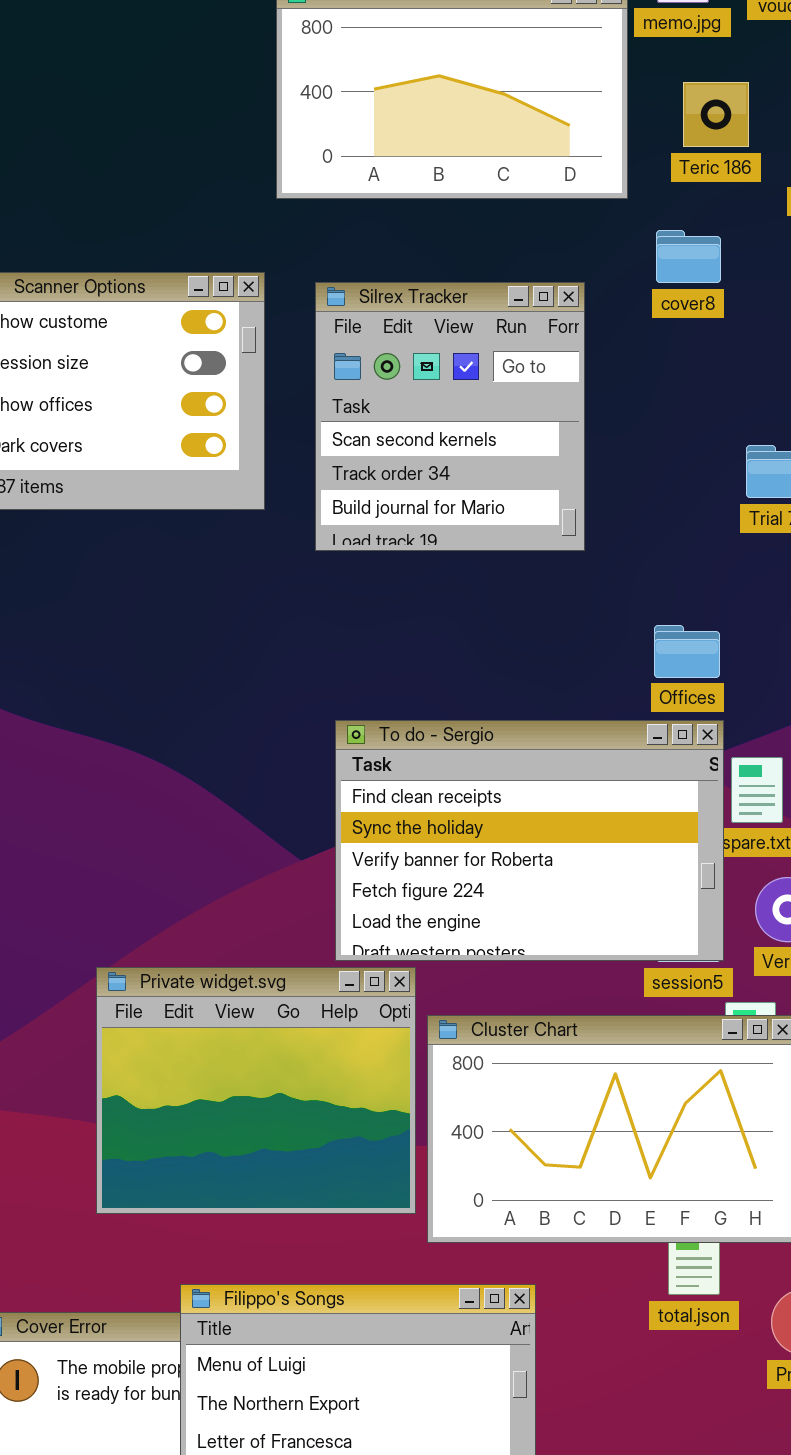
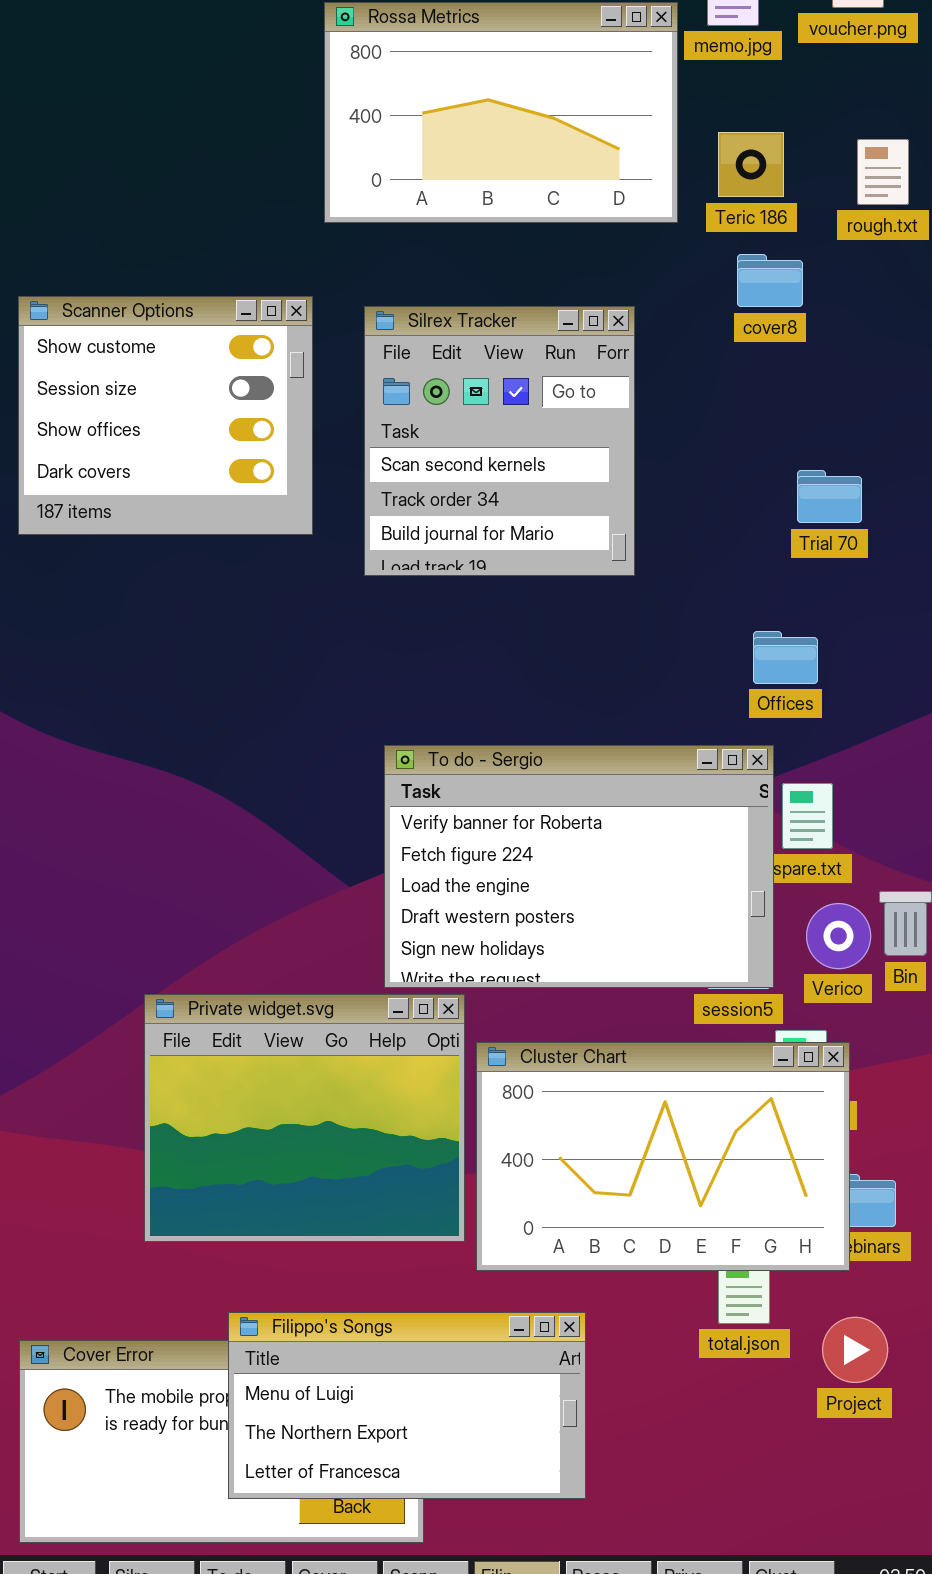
Teric 186: [683,82,749,147] -> [718,132,784,197], moved
cover8: [656,230,721,283] -> [737,254,803,307], moved
Offices: [654,625,720,678] -> [753,631,818,684], moved
To do - Sergio: [335,720,724,961] -> [384,745,774,988], scrolled down 2 rows

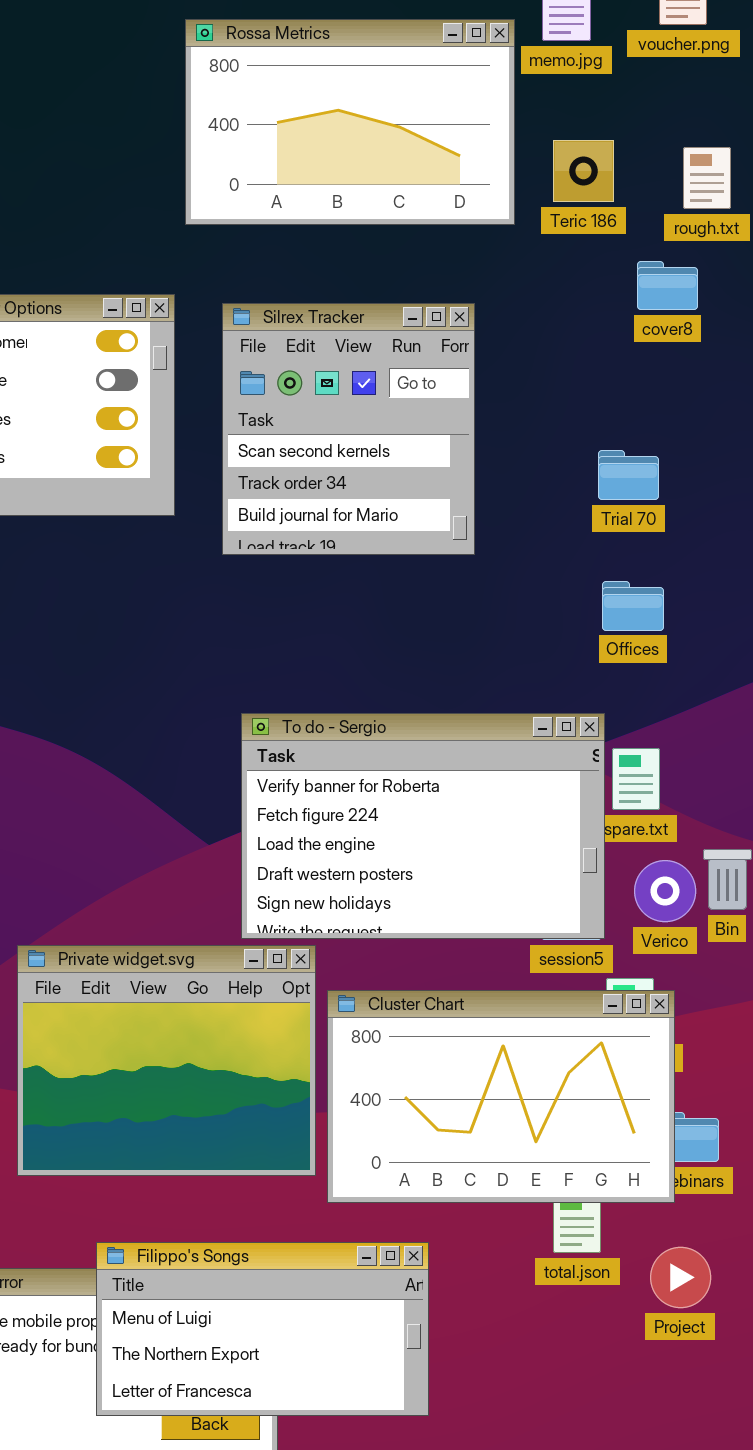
cover8: [737,254,803,307] -> [637,261,698,310], moved
Trial 70: [797,470,862,523] -> [598,450,659,500], moved
Offices: [753,631,818,684] -> [602,581,664,631], moved

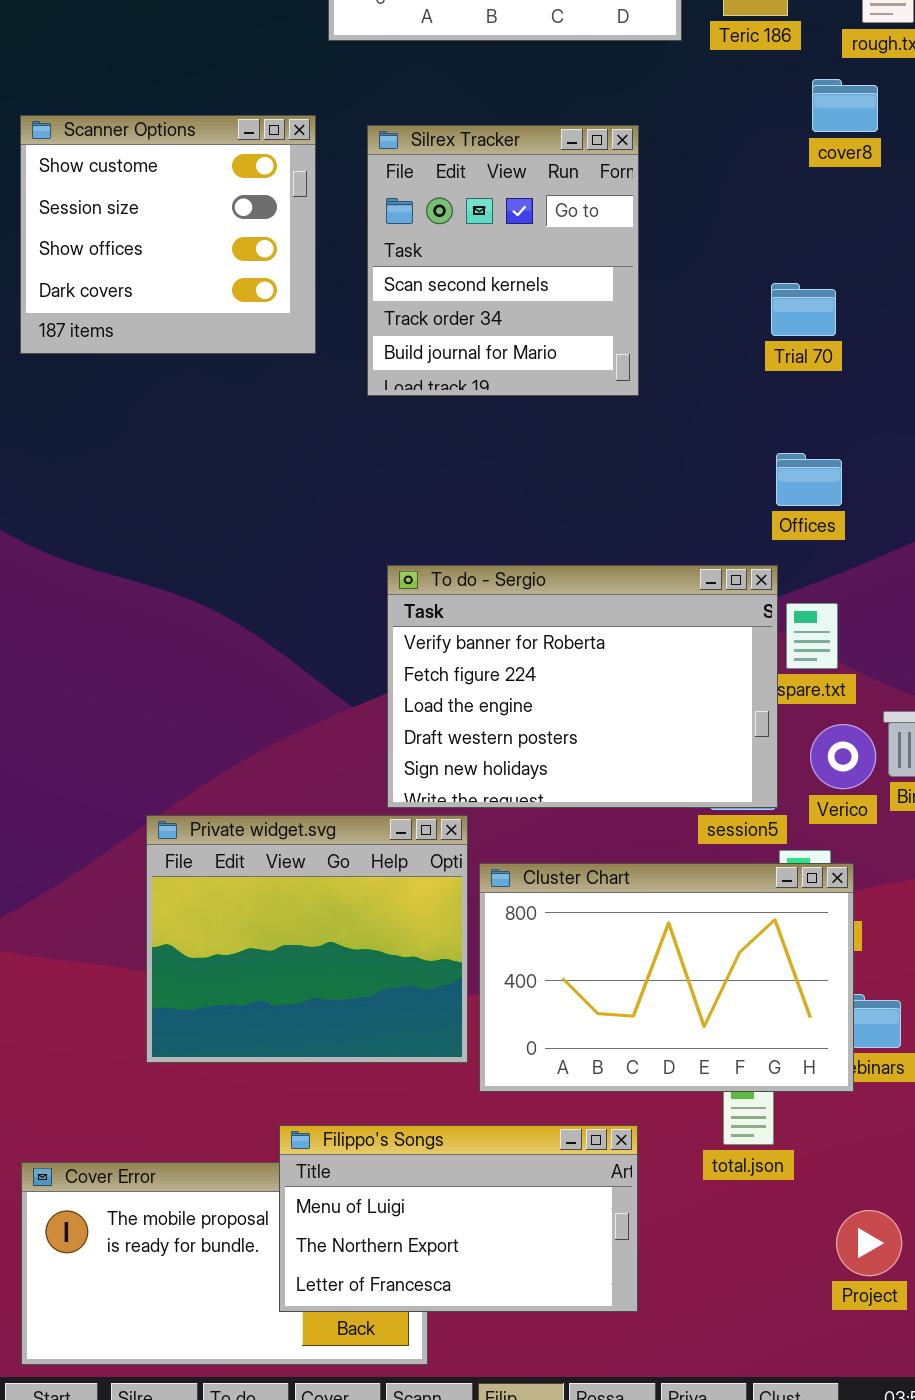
Offices: [602,581,664,631] -> [776,453,842,506], moved
Filippo's Songs: [96,1242,429,1416] -> [279,1125,638,1312], moved
Project: [650,1247,711,1308] -> [836,1210,902,1276], moved

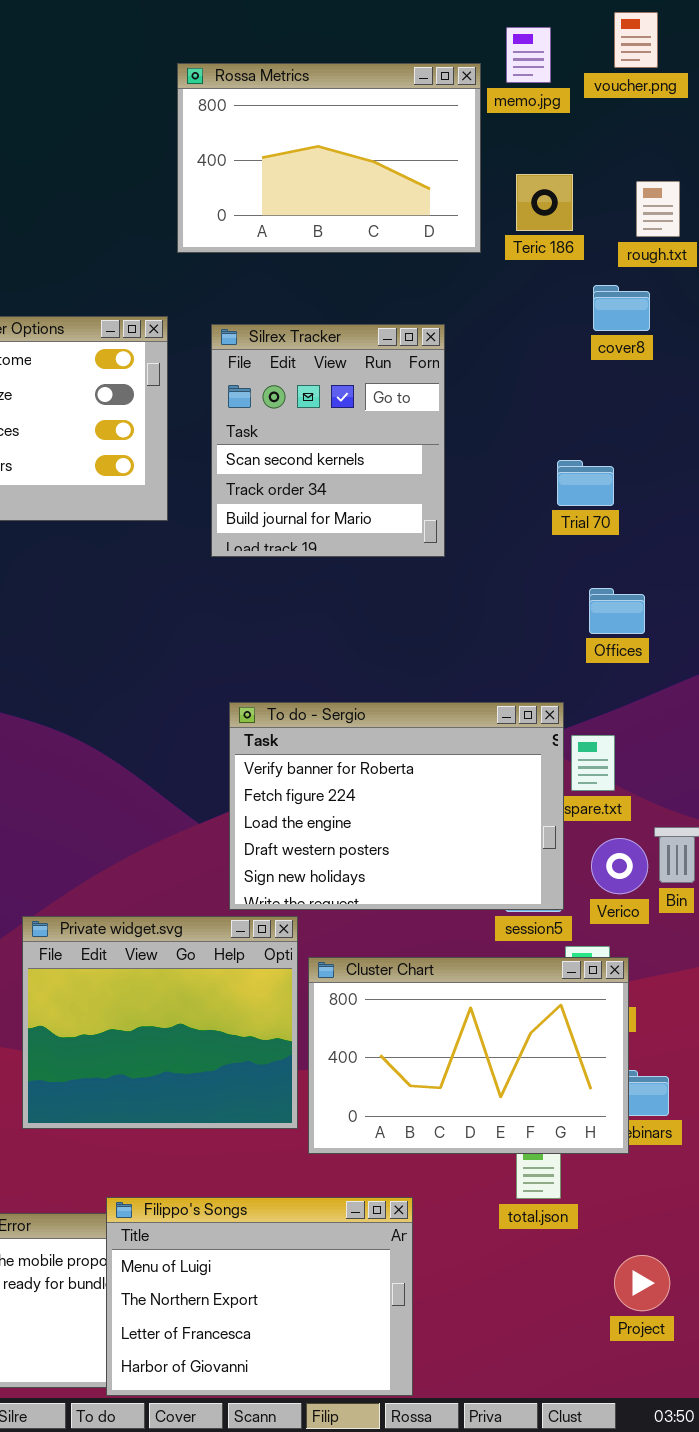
Offices: [776,453,842,506] -> [589,588,645,634], moved
Filippo's Songs: [279,1125,638,1312] -> [106,1197,413,1396], moved, resized

